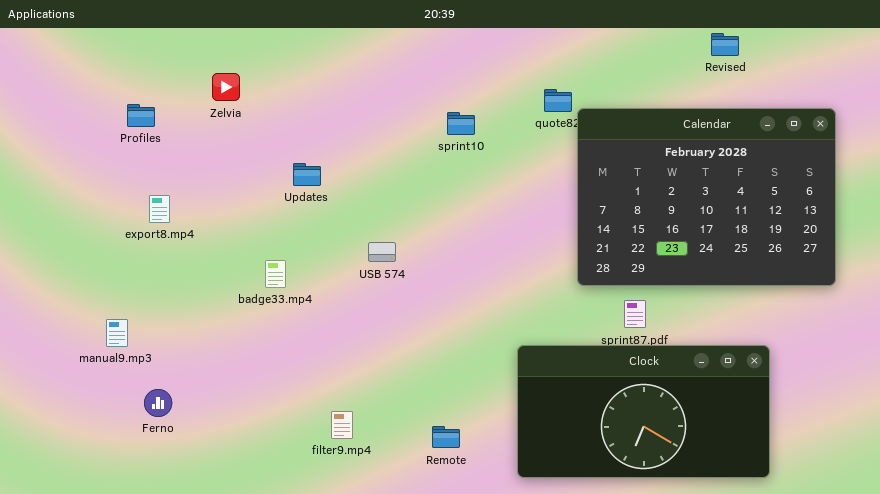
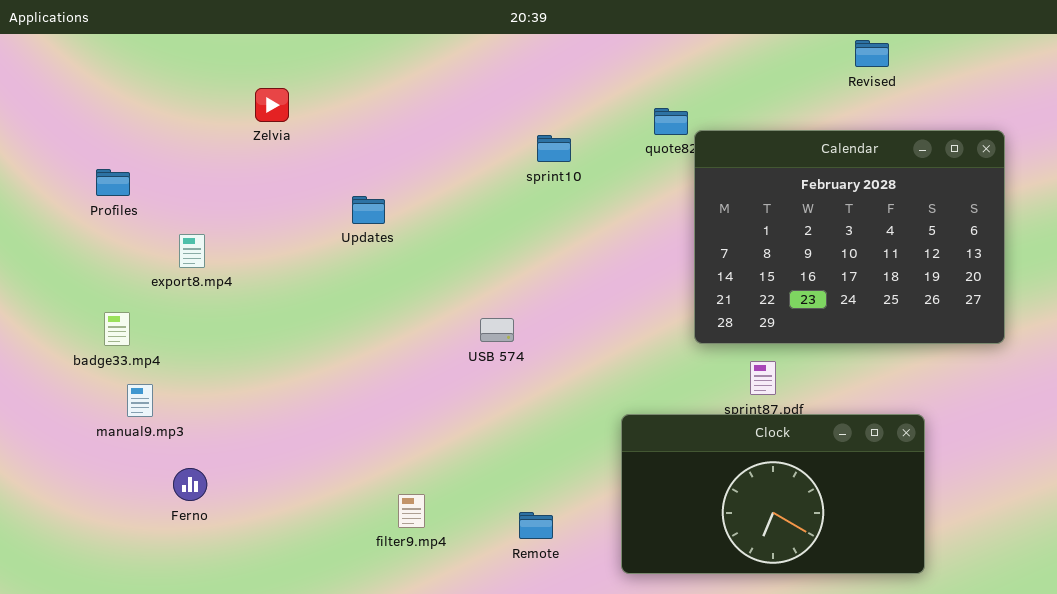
Profiles: [127,104,155,127] -> [96,169,130,196], moved
USB 574: [368,242,396,262] -> [480,318,514,342], moved
badge33.mp4: [265,260,286,288] -> [104,312,130,346], moved

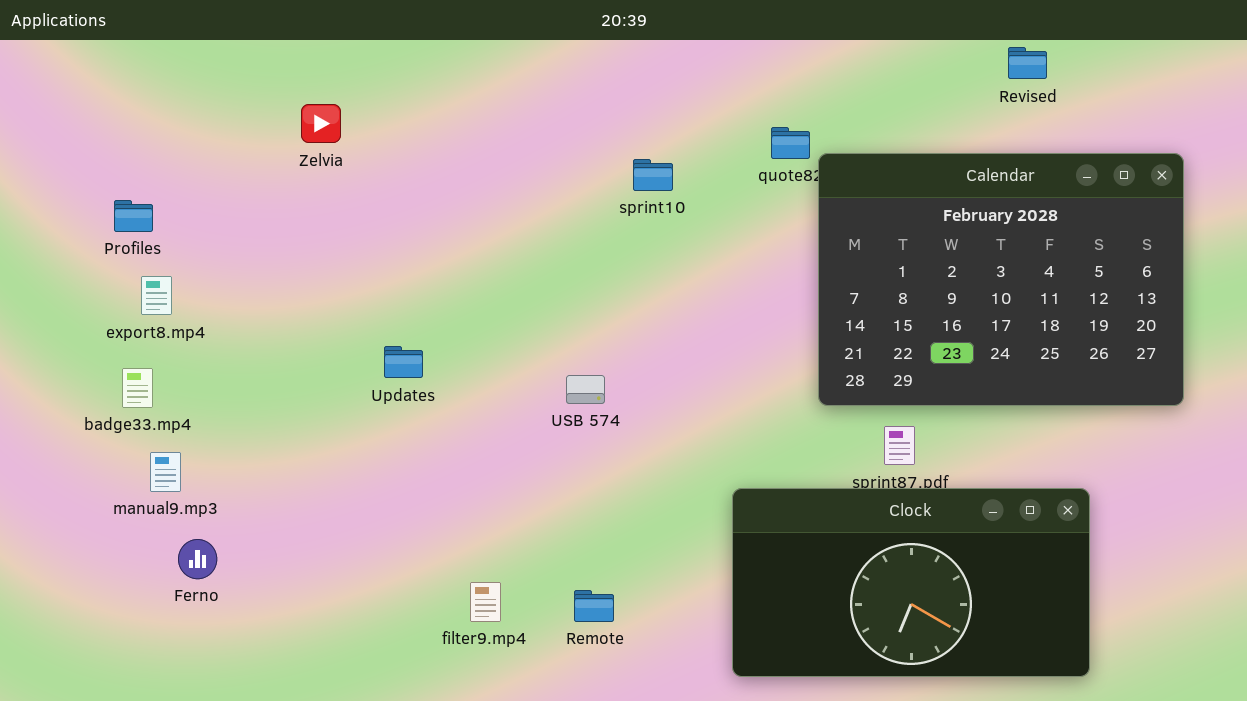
Updates: [352,196,385,224] -> [384,346,423,378], moved
export8.mp4: [179,234,205,268] -> [141,276,172,315], moved
Ferno: [173,468,207,501] -> [178,539,217,579], moved
Remote: [519,512,553,539] -> [574,590,614,622], moved

